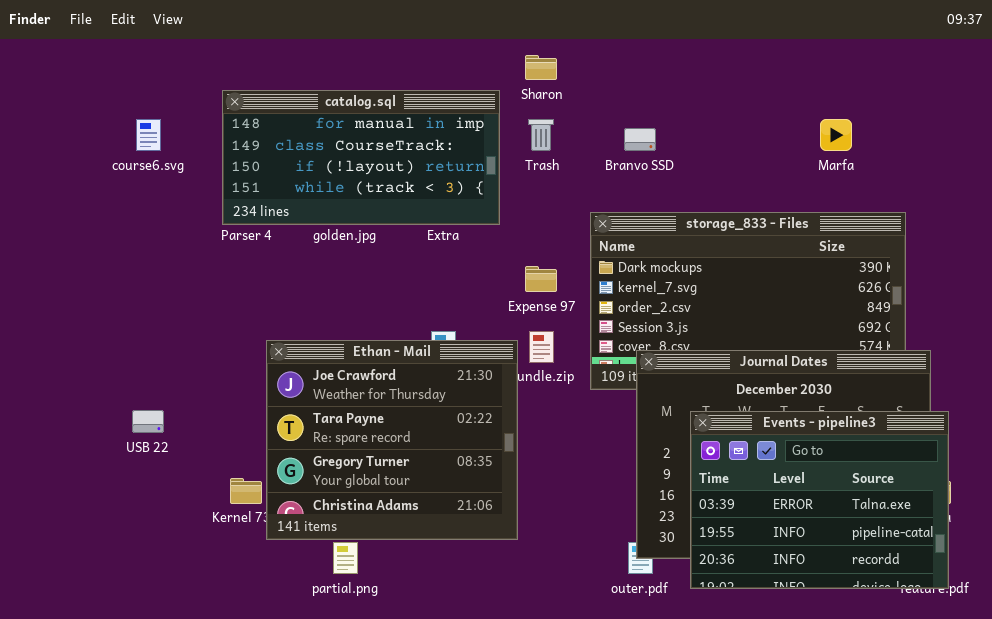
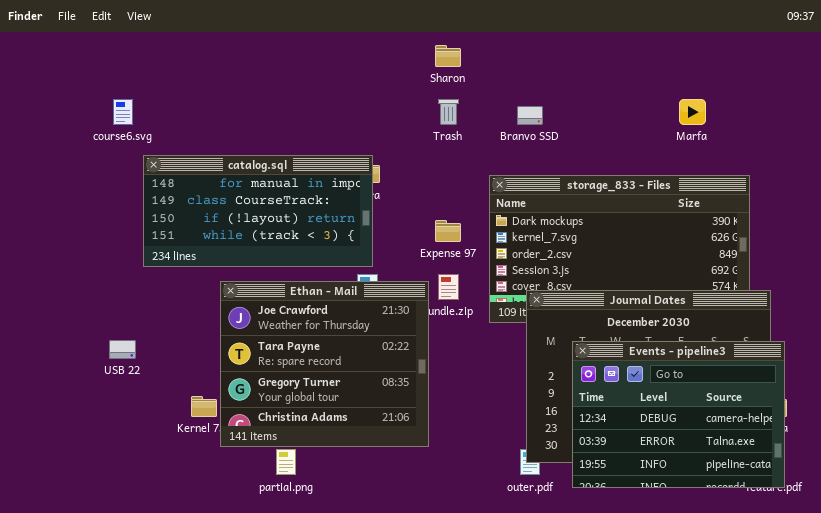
catalog.sql: [222,90,500,225] -> [143,155,373,267], moved
Events - pipeline3: [690,411,949,589] -> [572,341,785,488], scrolled up 1 row

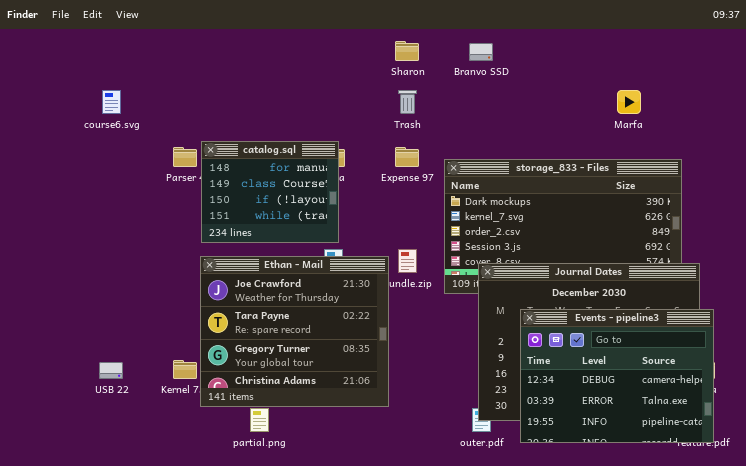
Branvo SSD: [517,106,543,125] -> [469,43,493,61], moved
catalog.sql: [143,155,373,267] -> [201,141,339,243], resized
Expense 97: [435,220,461,242] -> [395,147,419,167], moved
USB 22: [109,340,136,359] -> [99,362,123,379], moved

